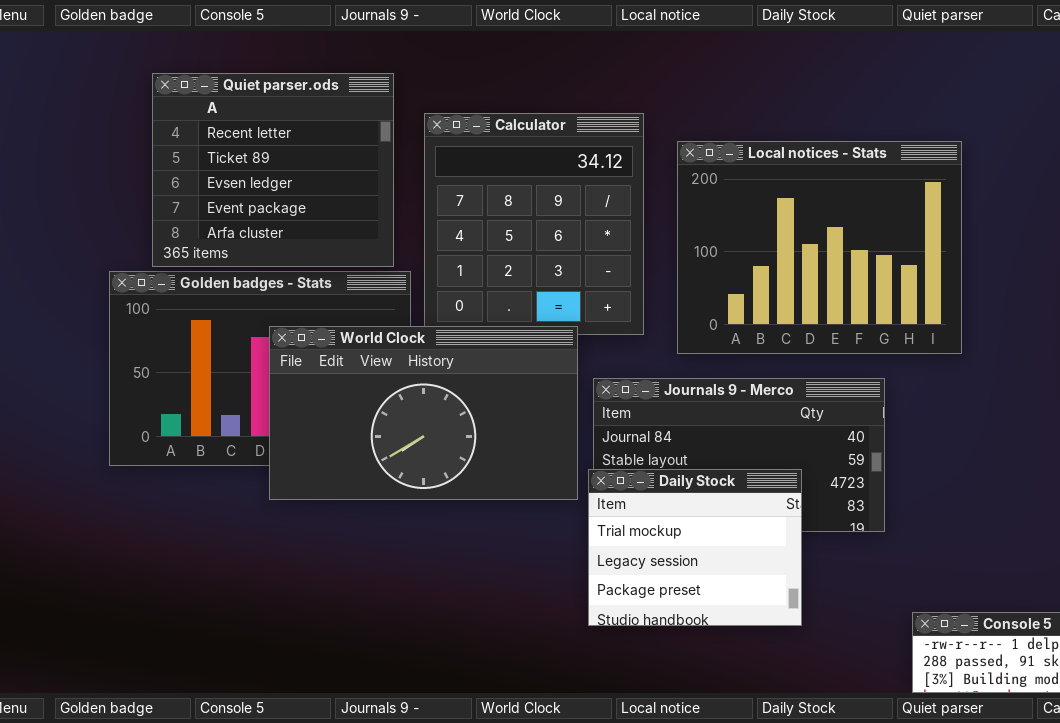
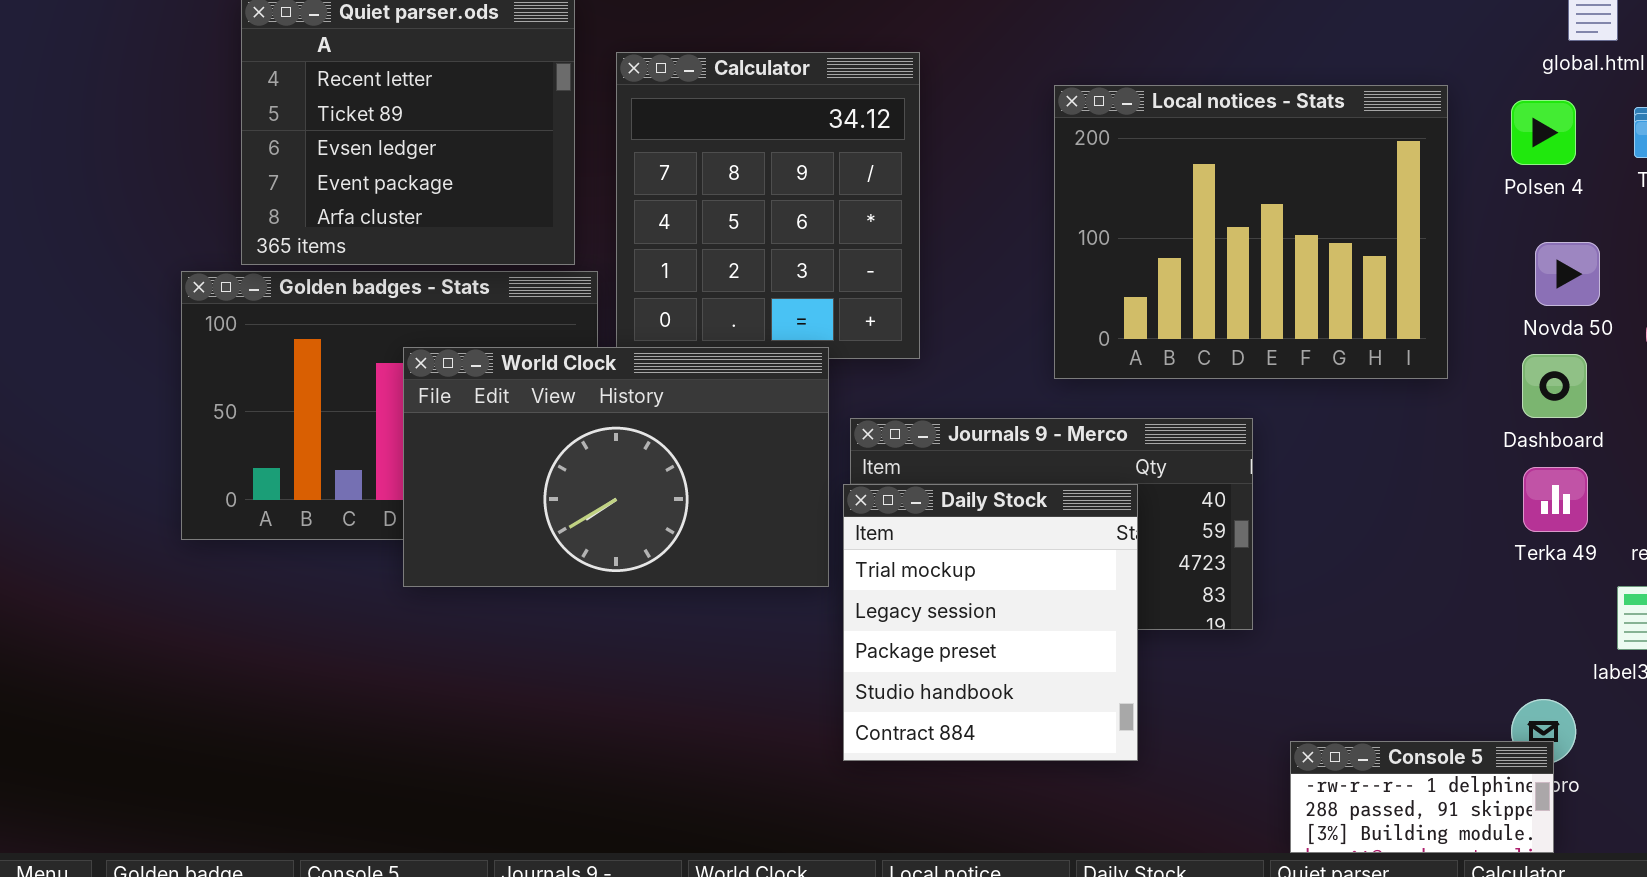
Local notices - Stats: [677,141,962,354] -> [1054,85,1448,379], moved
Daily Stock: [588,469,802,626] -> [843,484,1138,761], resized

